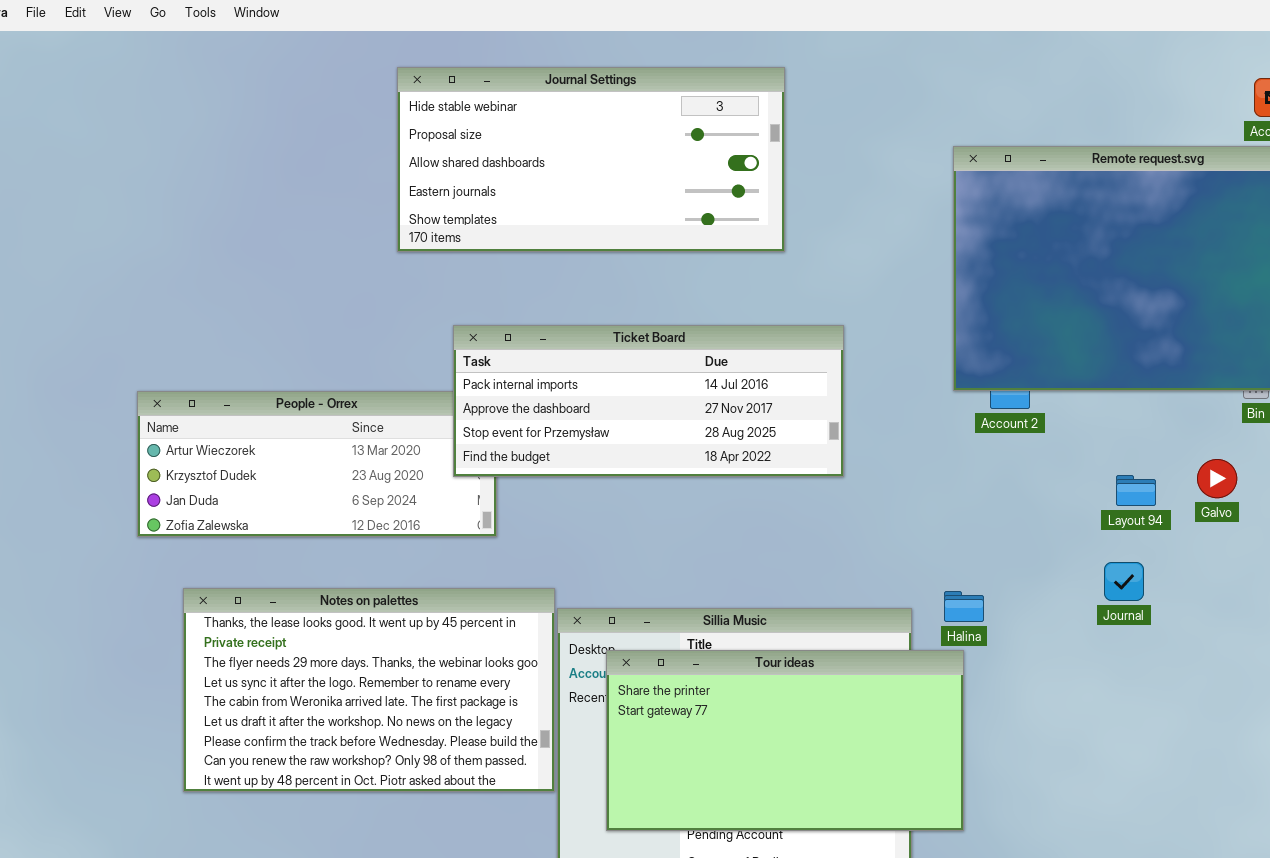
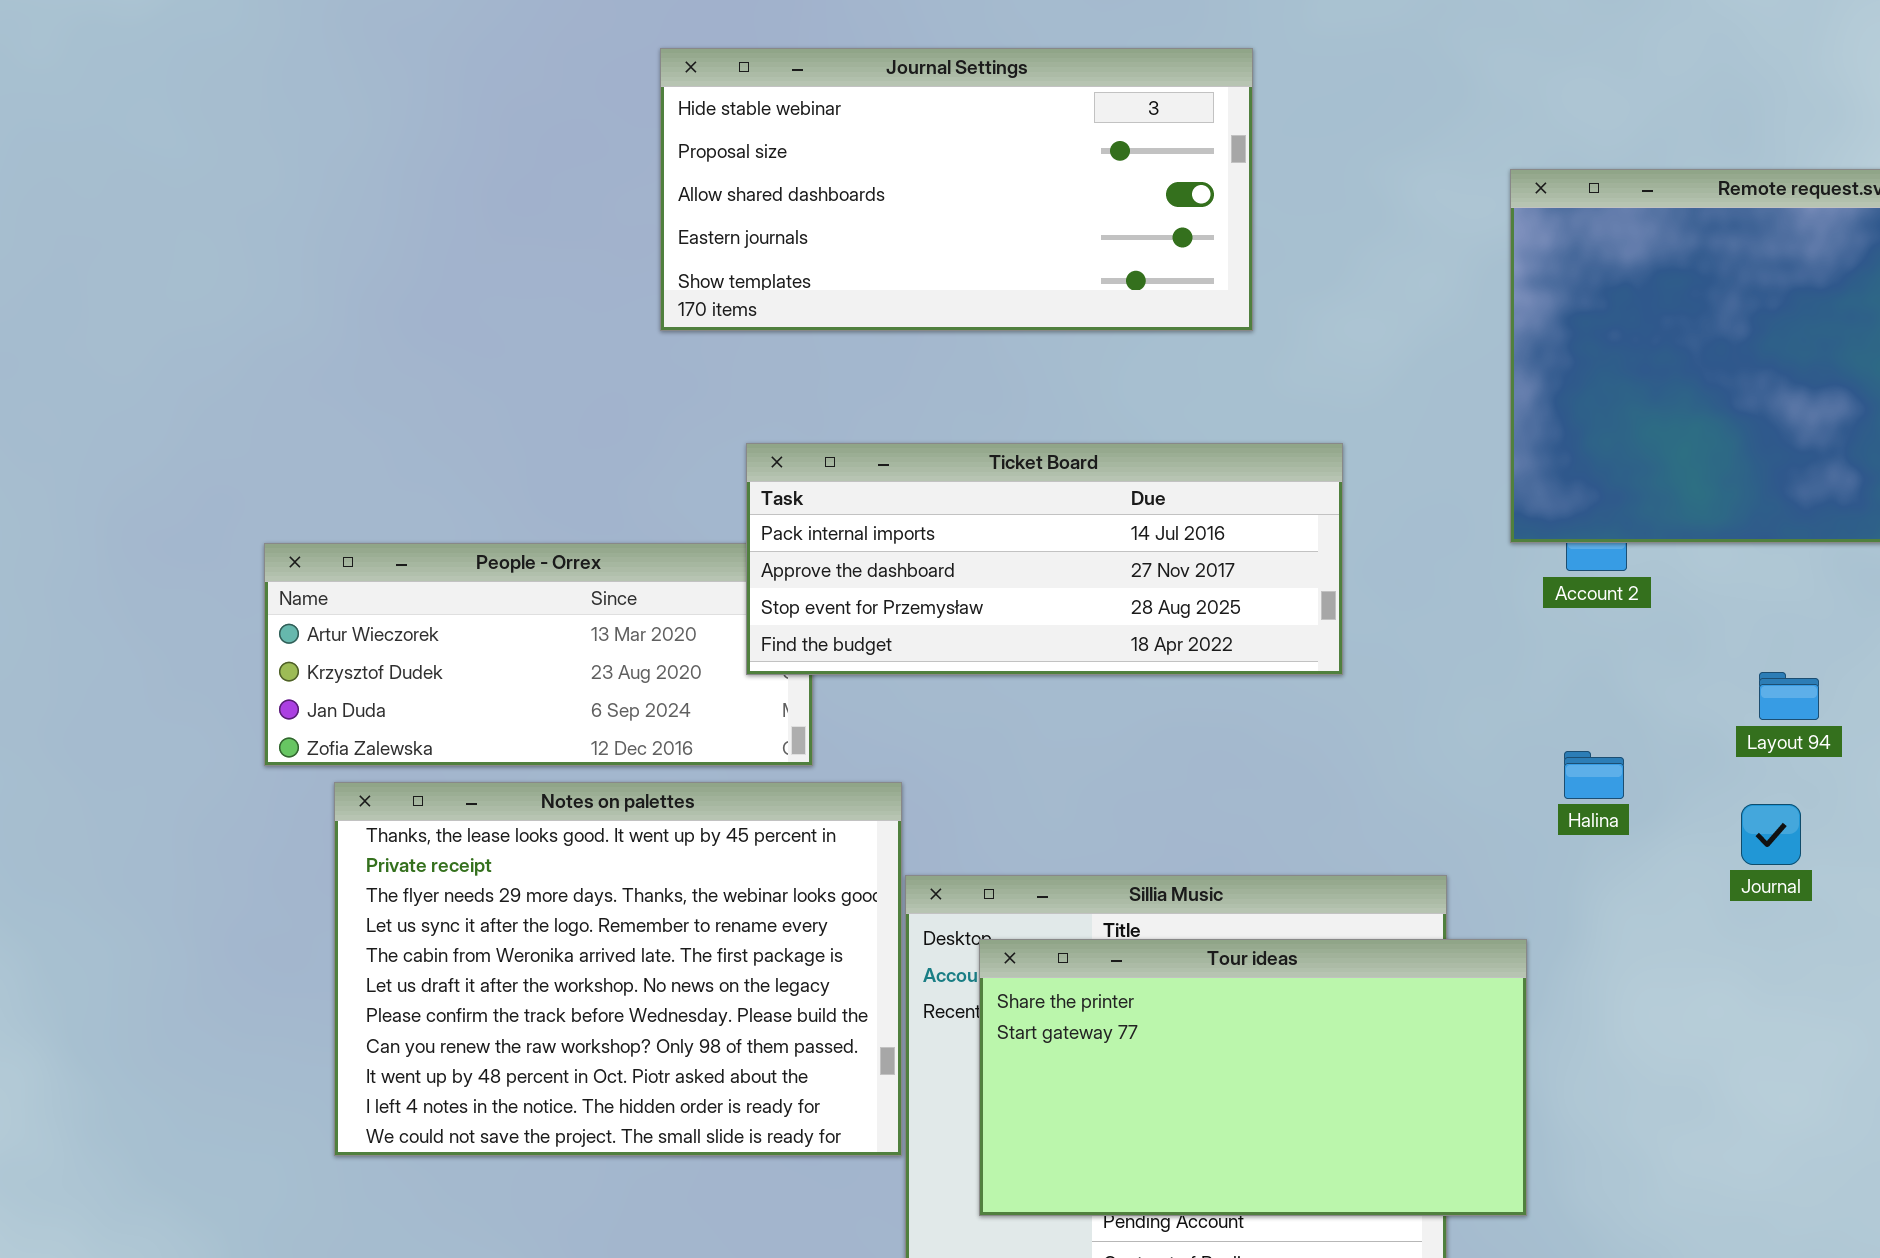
Notes on palettes: [183,588,555,792] -> [334,782,902,1156], resized
Halina: [944,591,984,622] -> [1564,751,1624,799], moved

